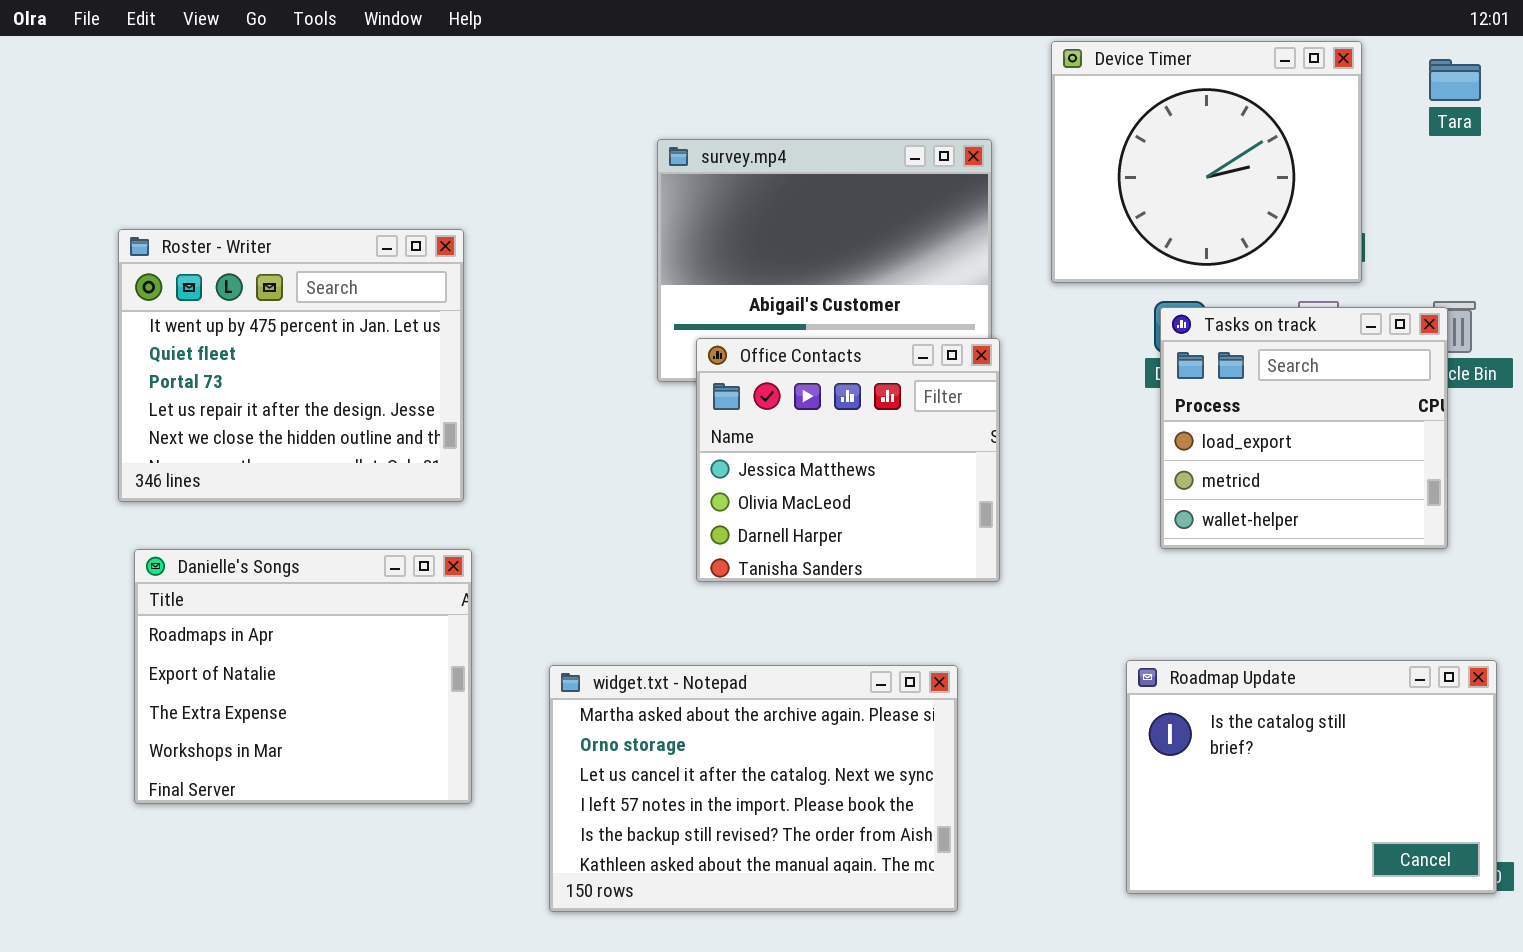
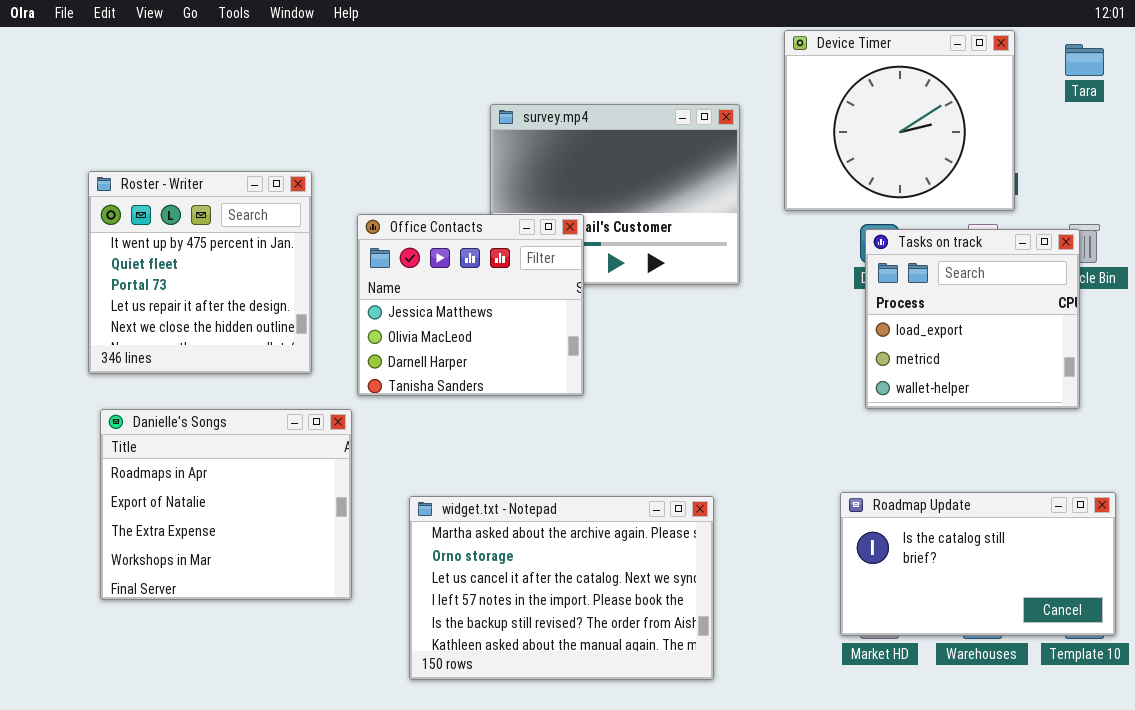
Roster - Writer: [118,229,464,502] -> [88,171,312,374], resized
Office Contacts: [696,338,1000,582] -> [357,214,584,396], moved
Roadmap Update: [1126,660,1497,894] -> [840,492,1116,636], resized

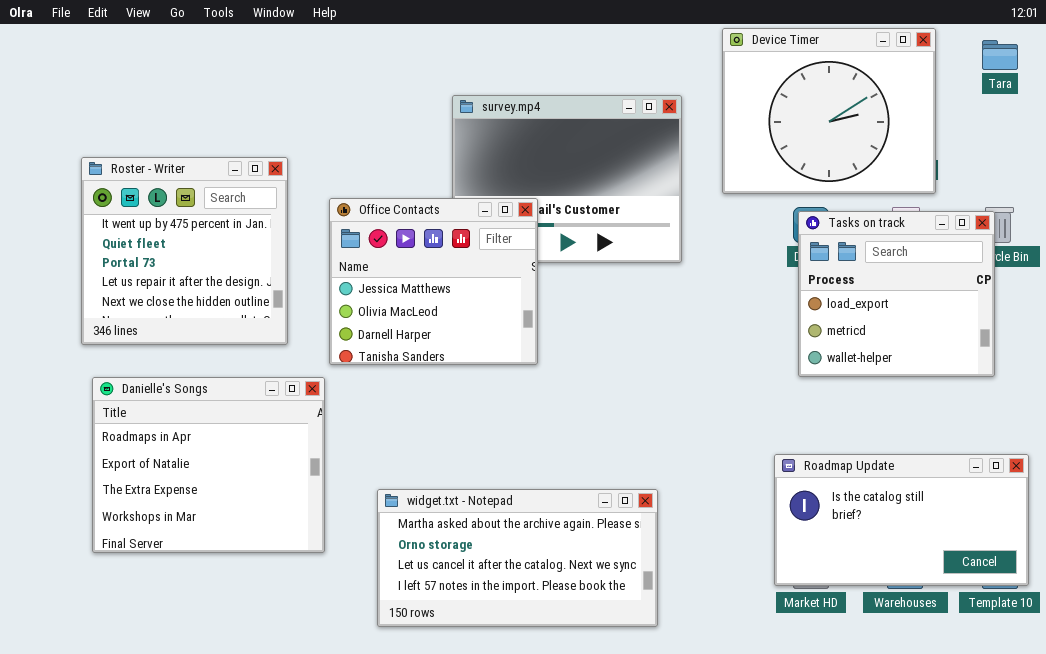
widget.txt - Notepad: [409,496,714,680] -> [377,489,658,627], resized

